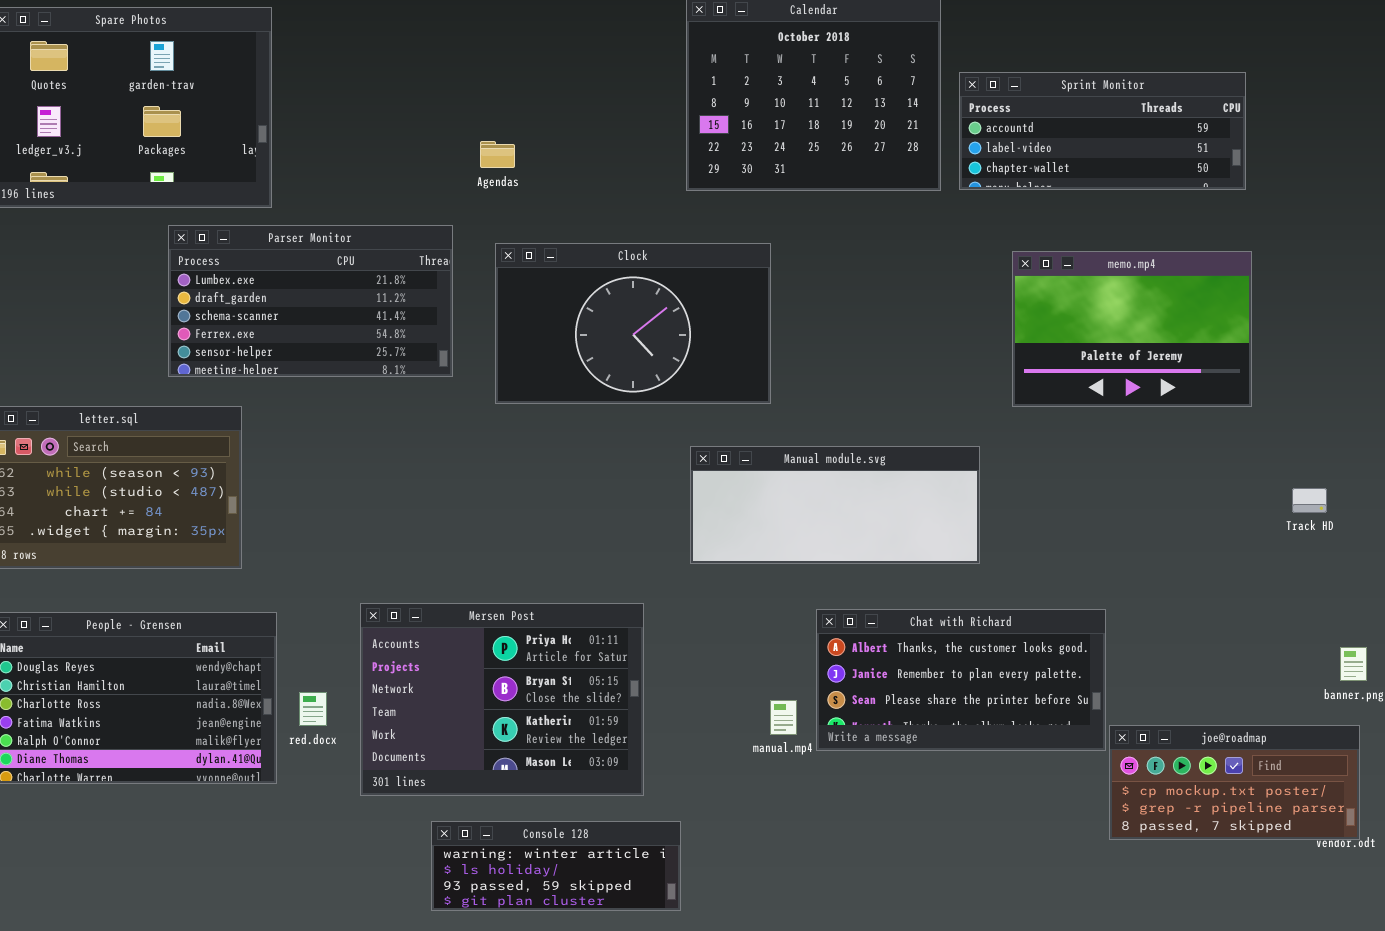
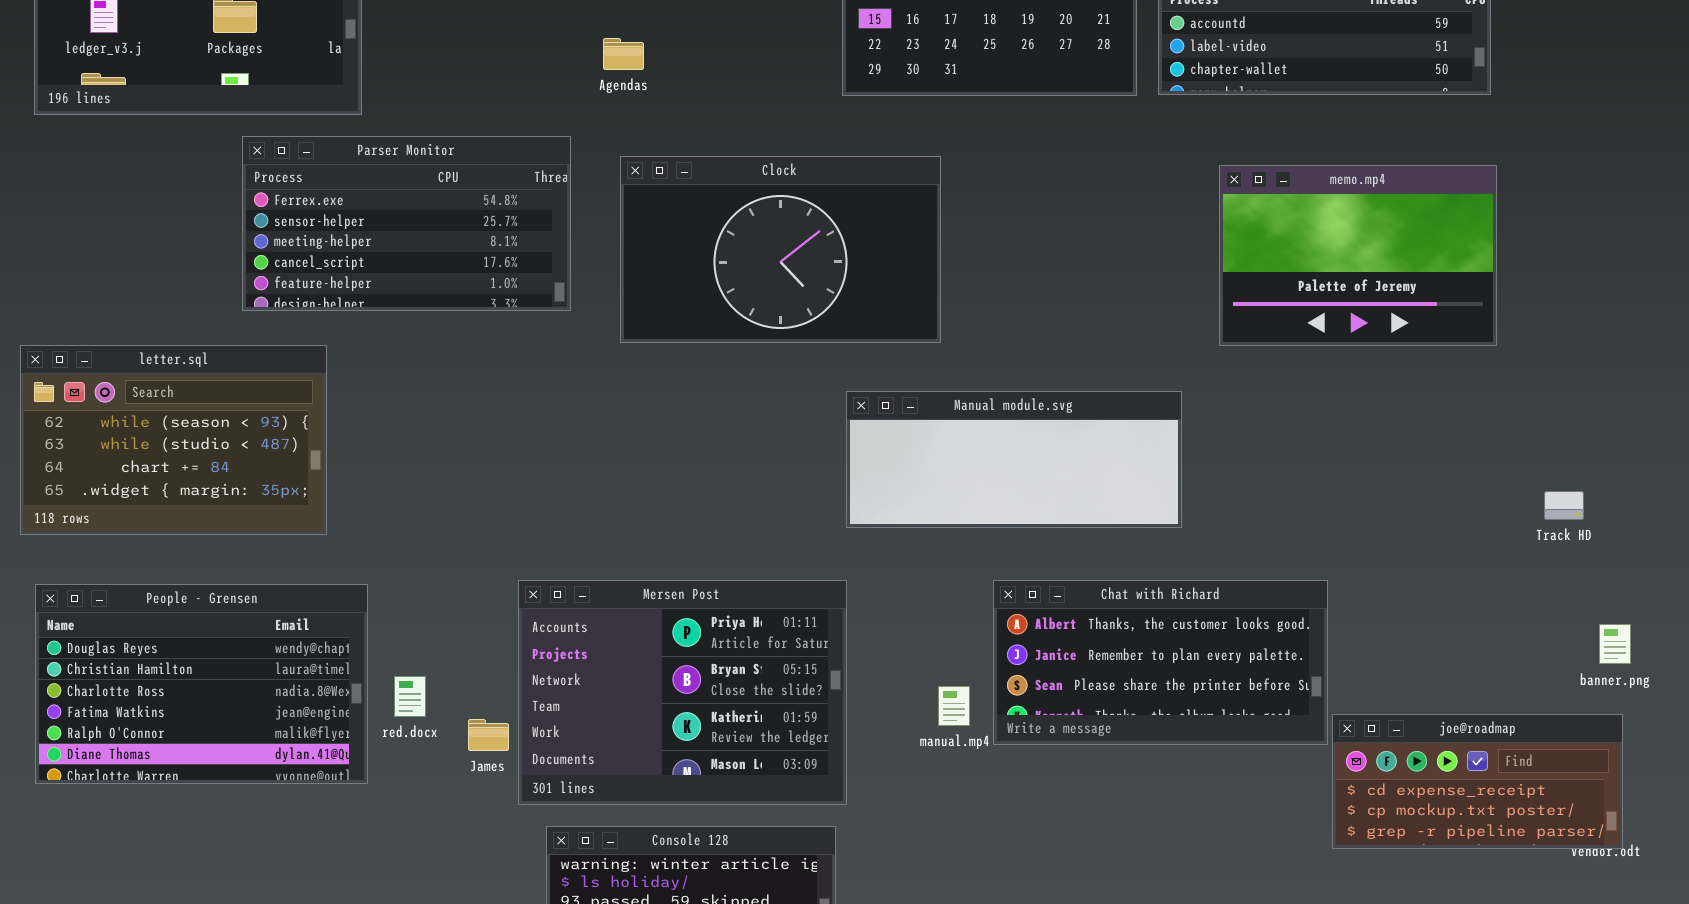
Parser Monitor: [168,225,453,377] -> [242,136,571,311], scrolled down 3 rows
Track HD: [1292,488,1327,513] -> [1544,491,1584,520], moved
Mersen Post: [360,603,644,796] -> [518,580,847,805], moved
joe@roadmap: [1109,725,1360,840] -> [1332,714,1623,849], scrolled up 1 row

